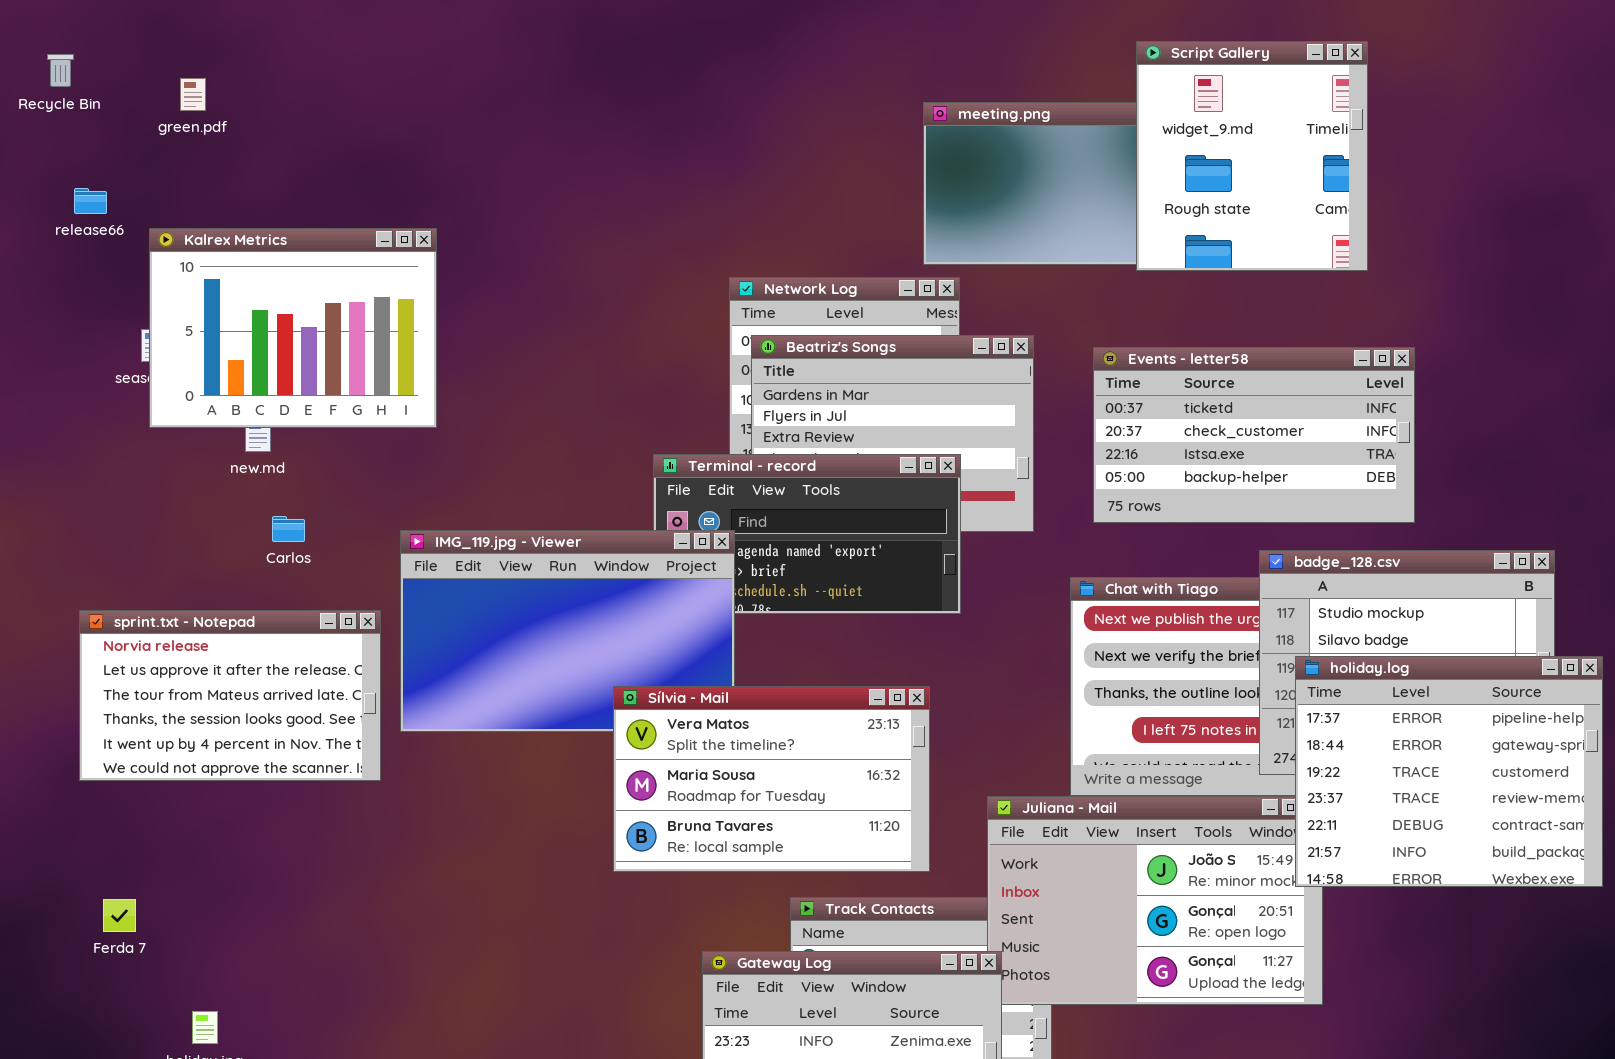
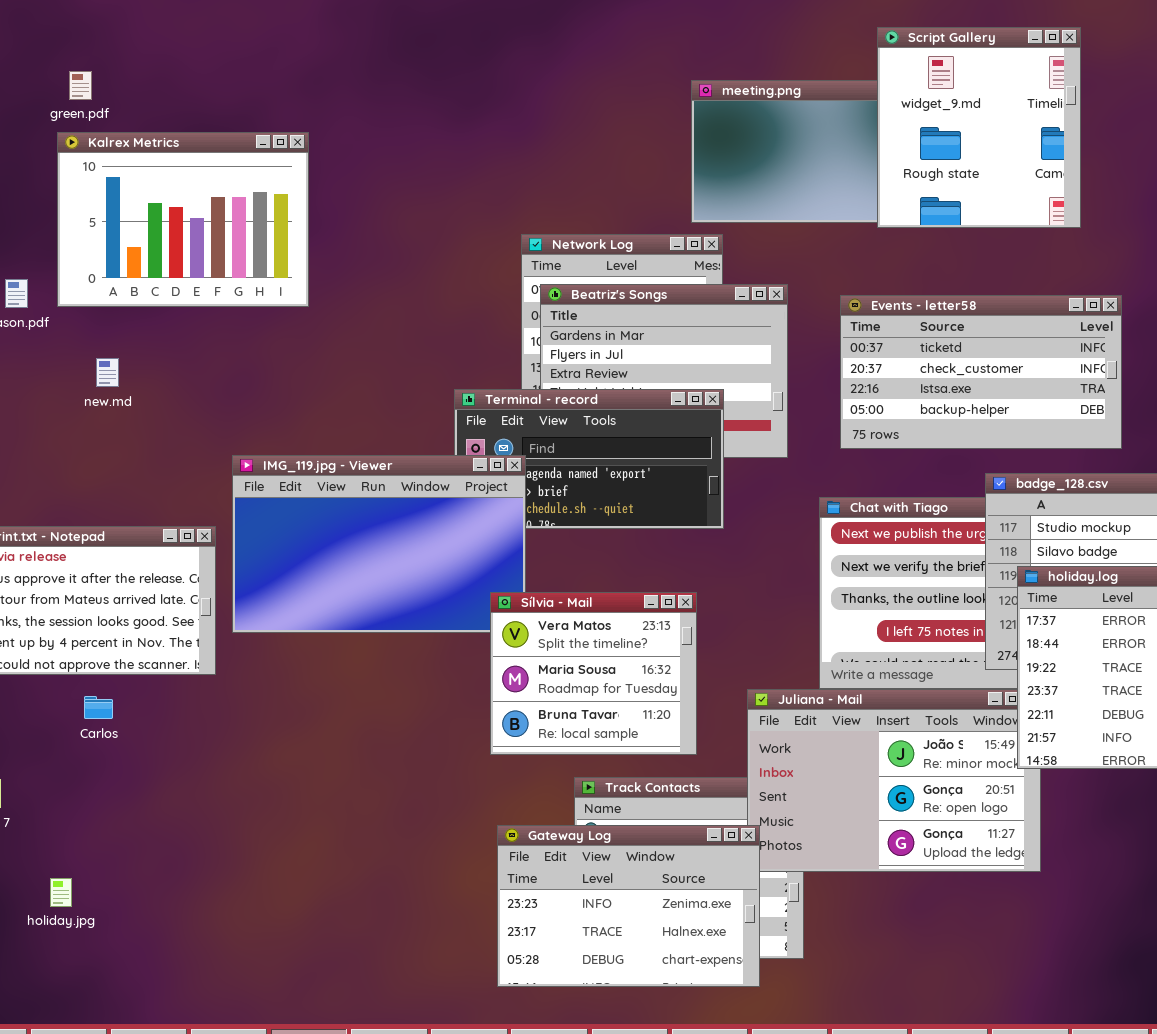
green.pdf: [180,78,206,111] -> [69,71,92,100], moved
Kalrex Metrics: [149,228,437,428] -> [57,132,309,307], moved
Carlos: [272,516,305,542] -> [84,696,113,719], moved
Sílvia - Mail: [613,686,930,872] -> [490,592,697,755], resized

